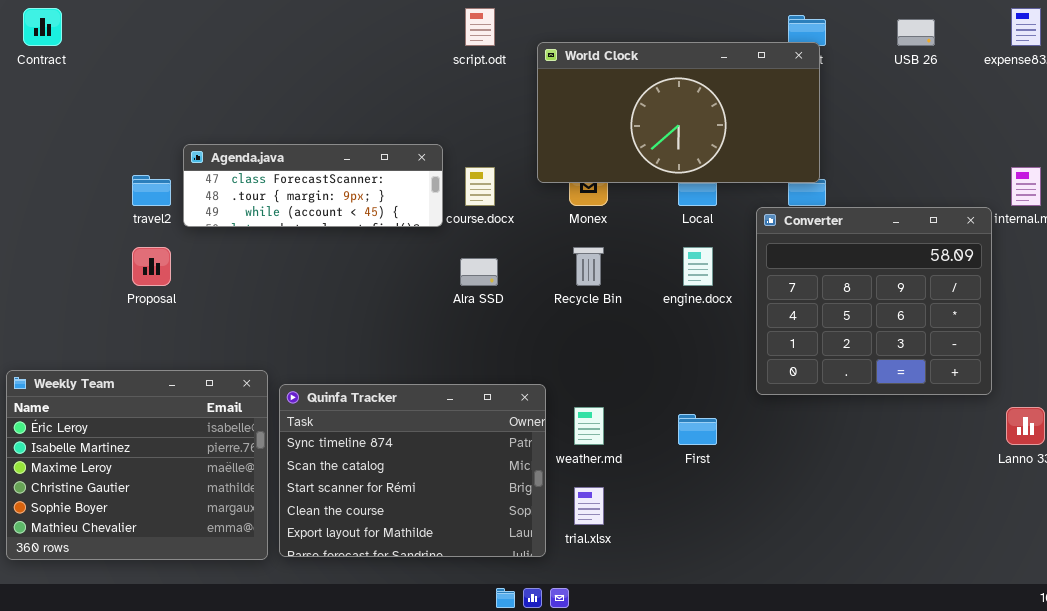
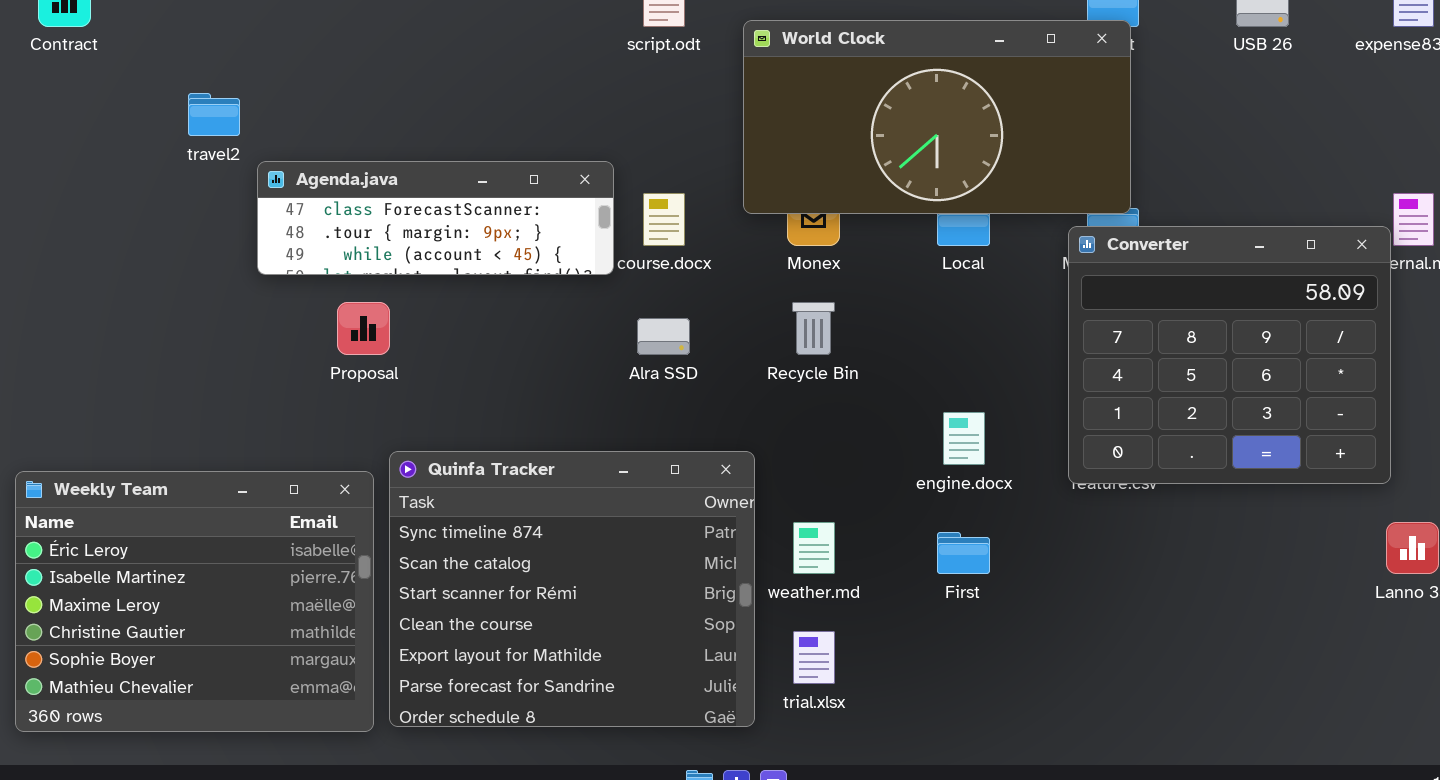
travel2: [132,175,171,206] -> [188,93,240,136], moved
Converter: [756,207,992,395] -> [1068,226,1391,484], moved
Proposal: [132,247,171,286] -> [337,302,390,355], moved
engine.docx: [683,247,713,286] -> [943,412,985,465], moved
Quinfa Tracker: [279,384,546,557] -> [389,451,755,727], resized

